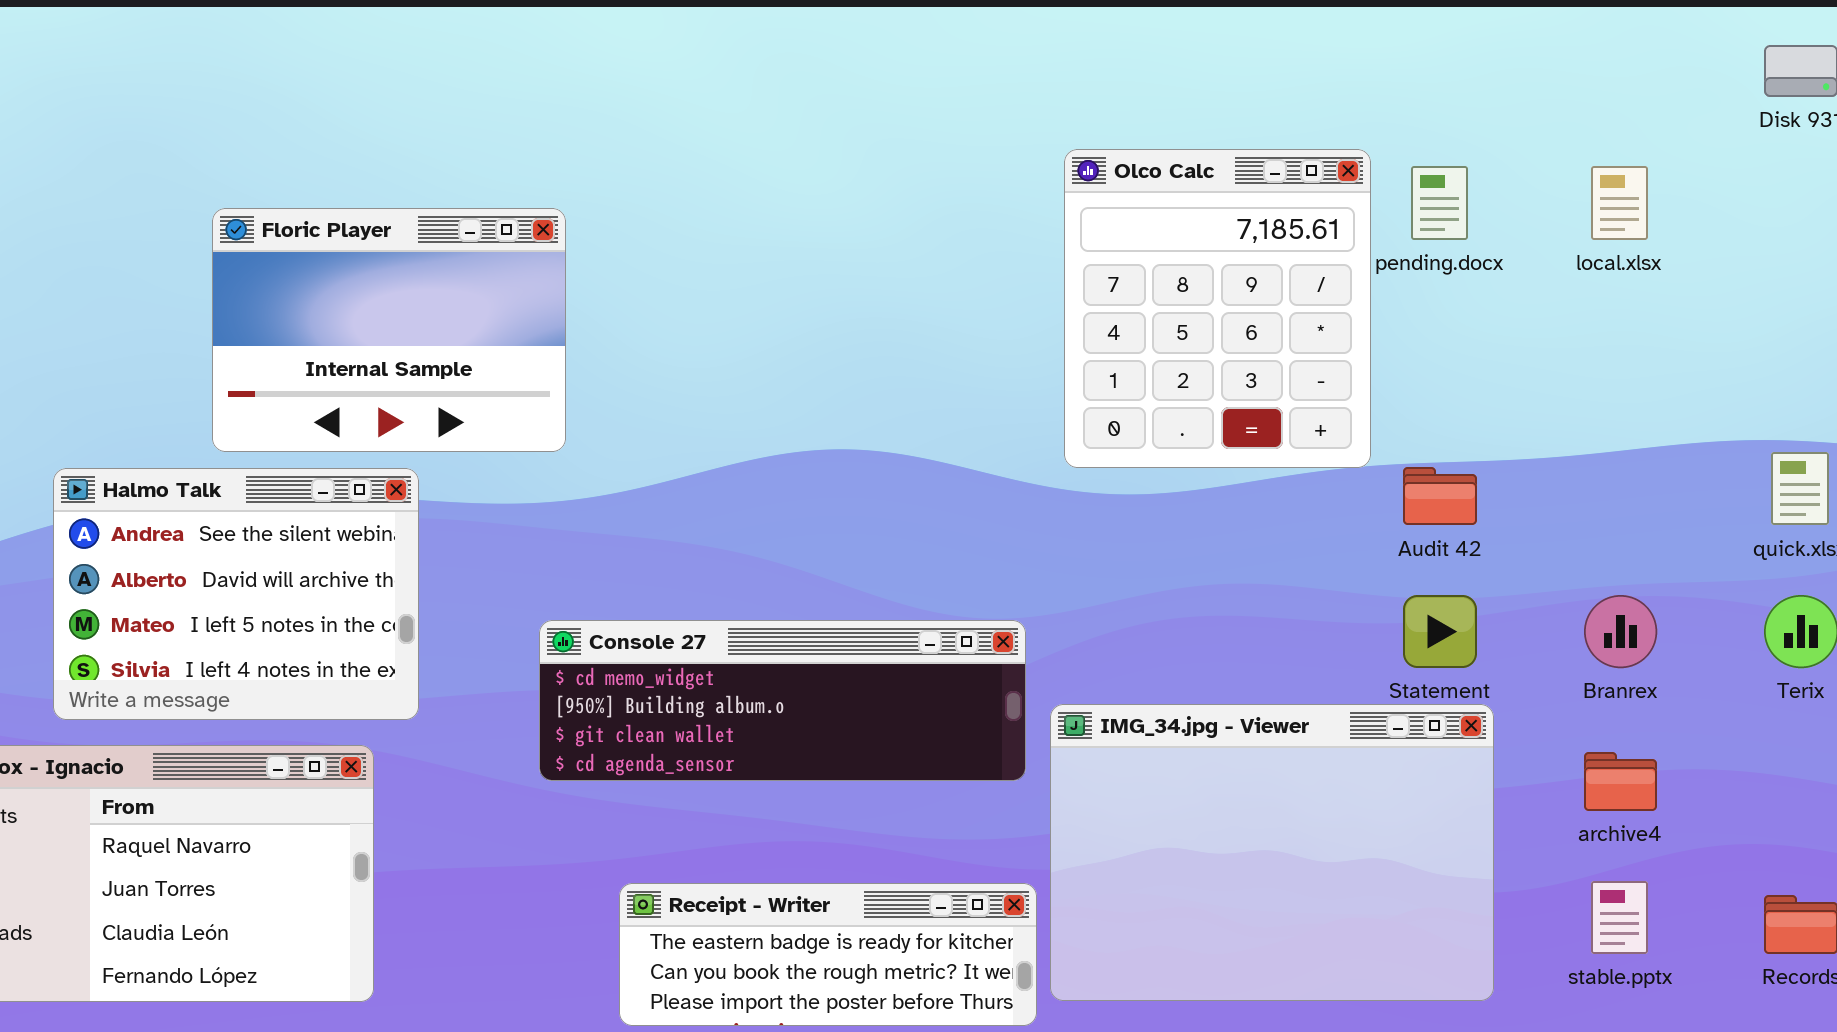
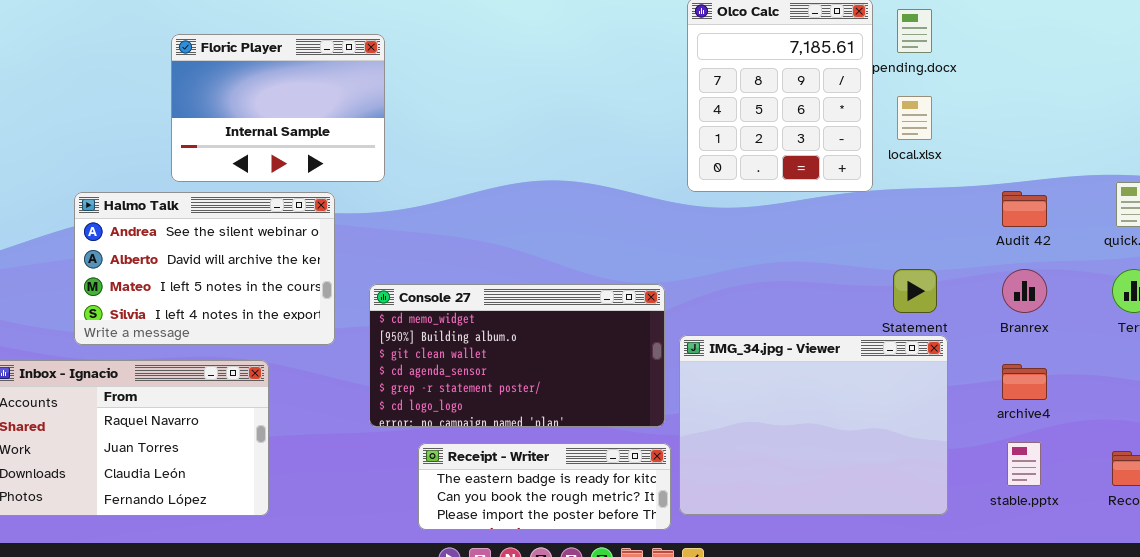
local.xlsx: [1591,166,1648,240] -> [897,96,932,140], moved
Audit 42: [1403,467,1477,525] -> [1002,191,1047,227], moved
Halmo Talk: [53,468,419,720] -> [74,192,335,345], resized
Console 27: [539,620,1026,781] -> [369,284,665,427], resized

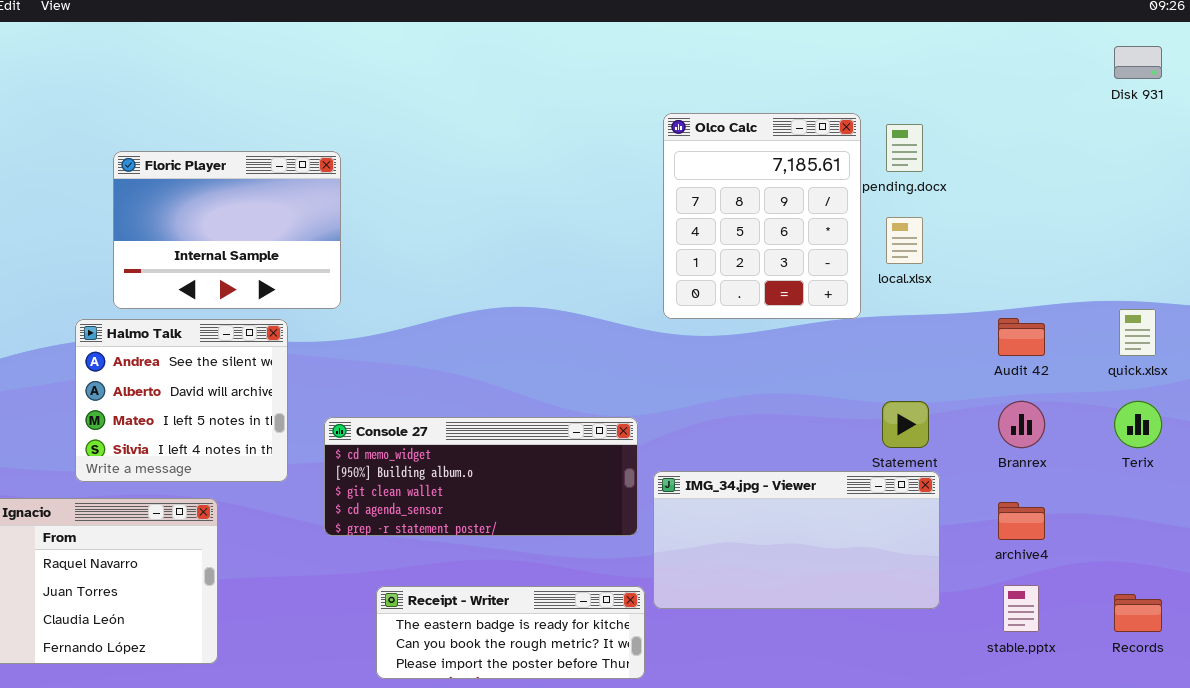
Halmo Talk: [74,192,335,345] -> [75,319,288,482], resized
Console 27: [369,284,665,427] -> [324,417,638,536], resized
IMG_34.jpg - Viewer: [679,335,948,515] -> [653,471,940,609], resized

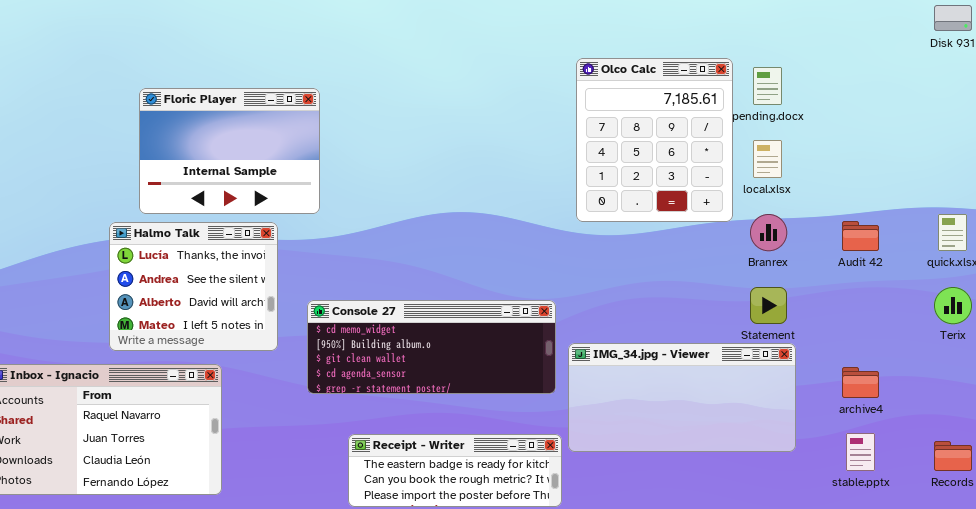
Halmo Talk: [75,319,288,482] -> [109,222,278,351], scrolled up 1 row
Branrex: [998,401,1045,448] -> [750,214,787,251], moved

